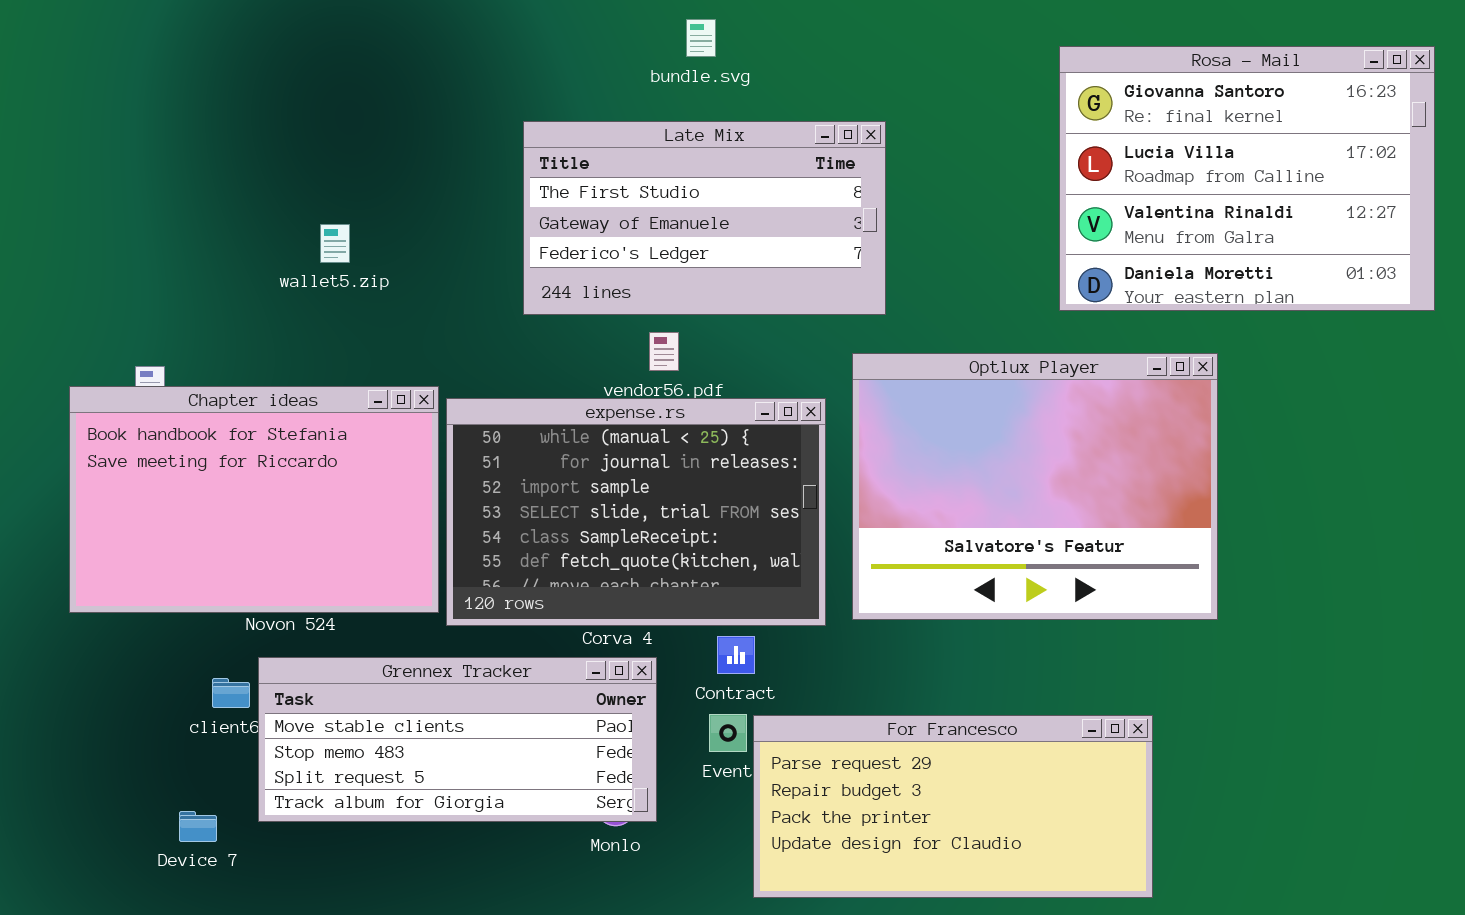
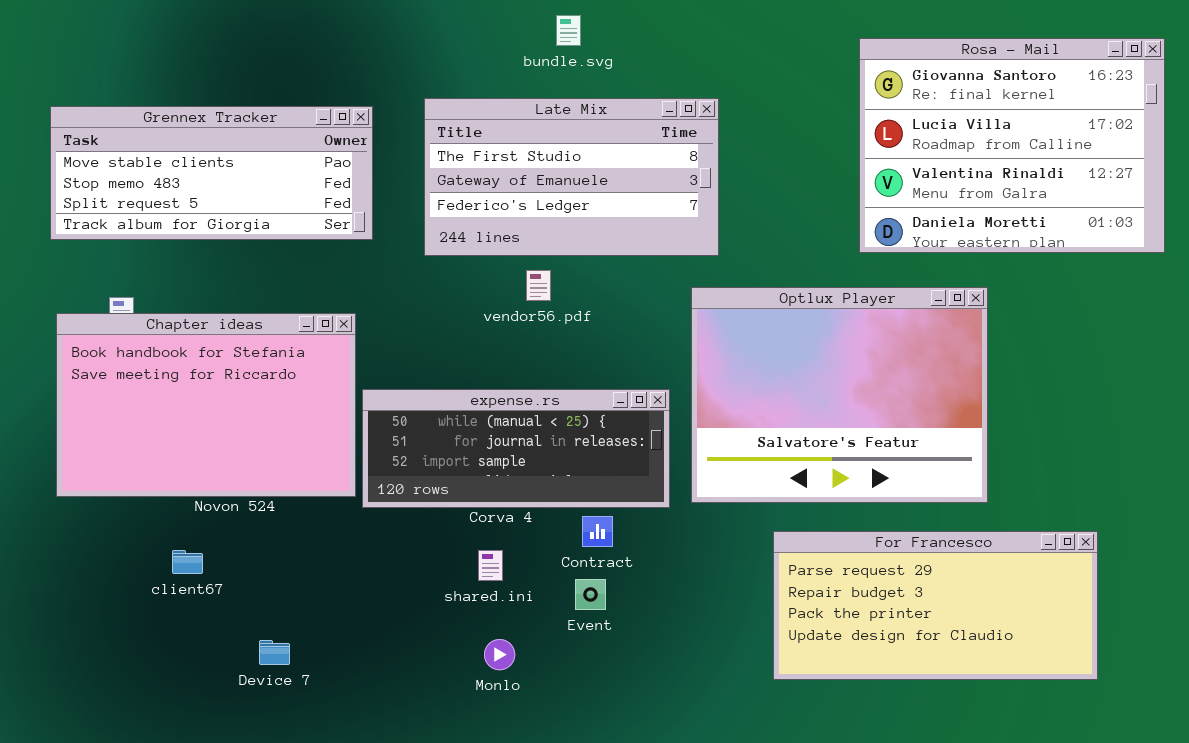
expense.rs: [446,398,826,626] -> [362,389,670,508], resized
Grennex Tracker: [258,657,657,822] -> [50,106,373,240], moved
For Francesco: [753,715,1153,898] -> [773,531,1098,680], moved
Device 7: [179,811,217,842] -> [259,640,290,665], moved

